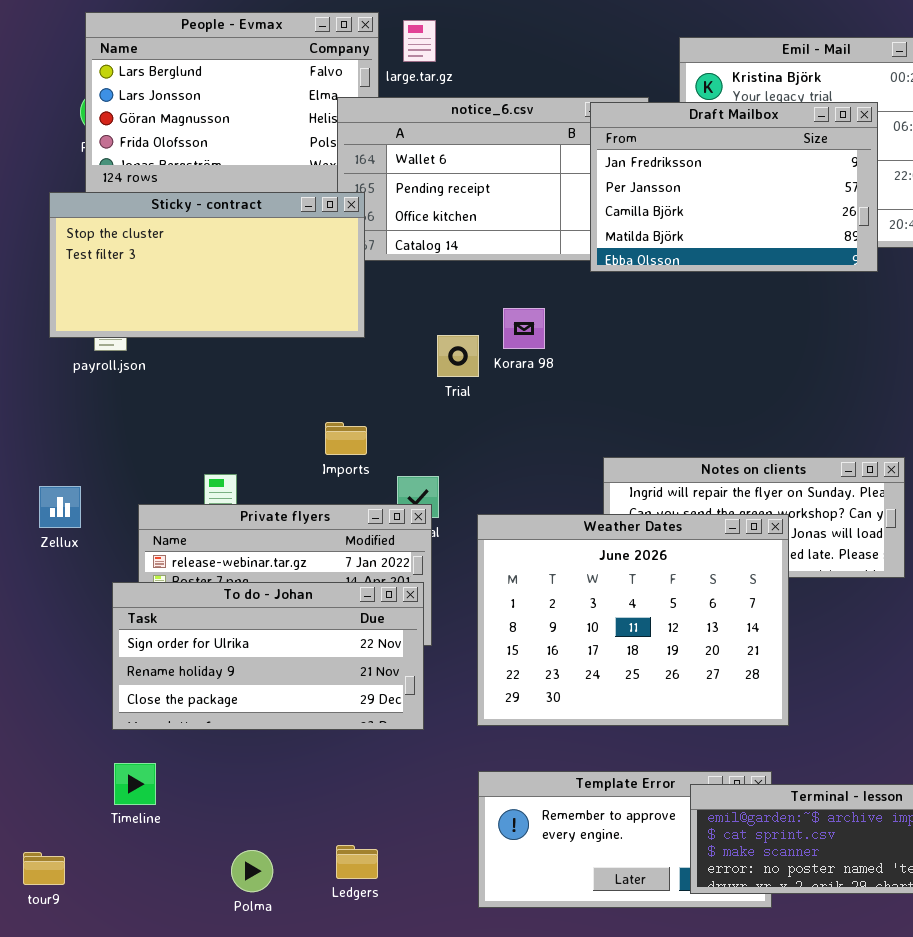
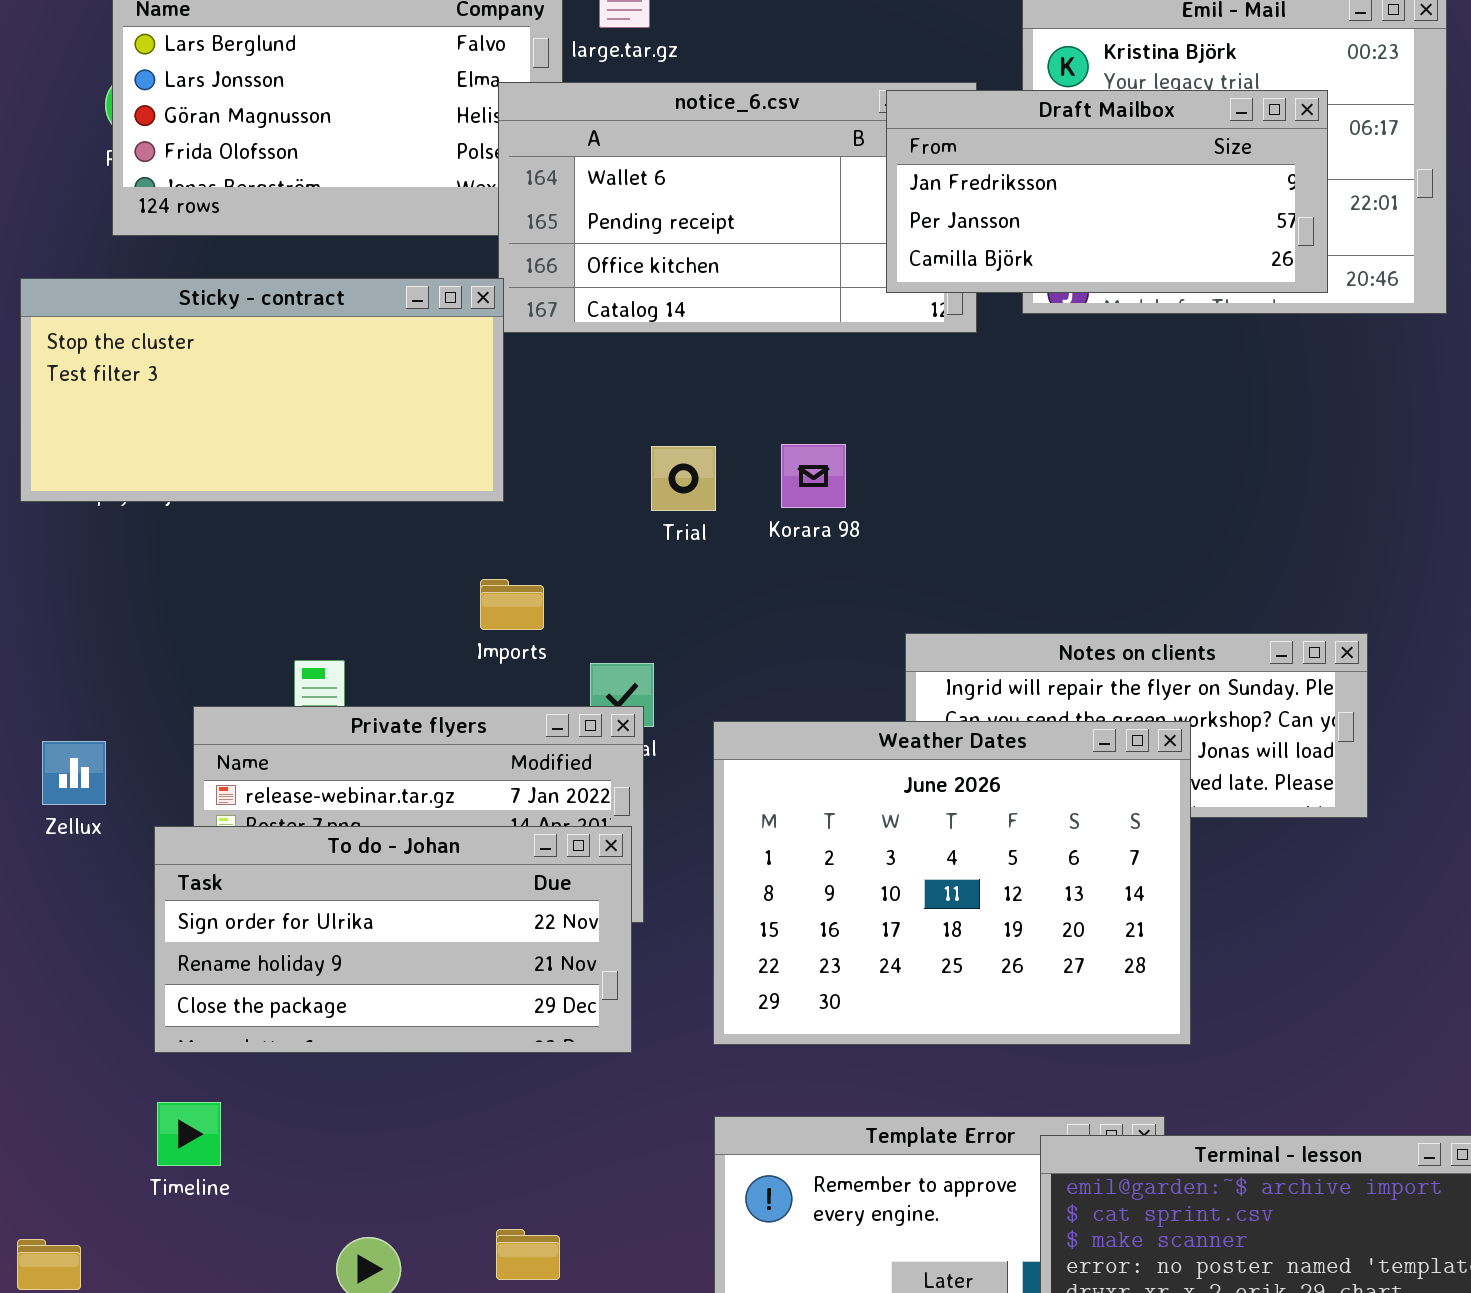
Draft Mailbox: [590,102,878,272] -> [886,90,1328,293], resized
Sticky - contract: [49,192,365,338] -> [20,278,504,502], moved
Korara 98: [503,308,545,349] -> [781,444,846,508], moved
Zellux: [39,486,81,528] -> [42,741,106,805], moved

